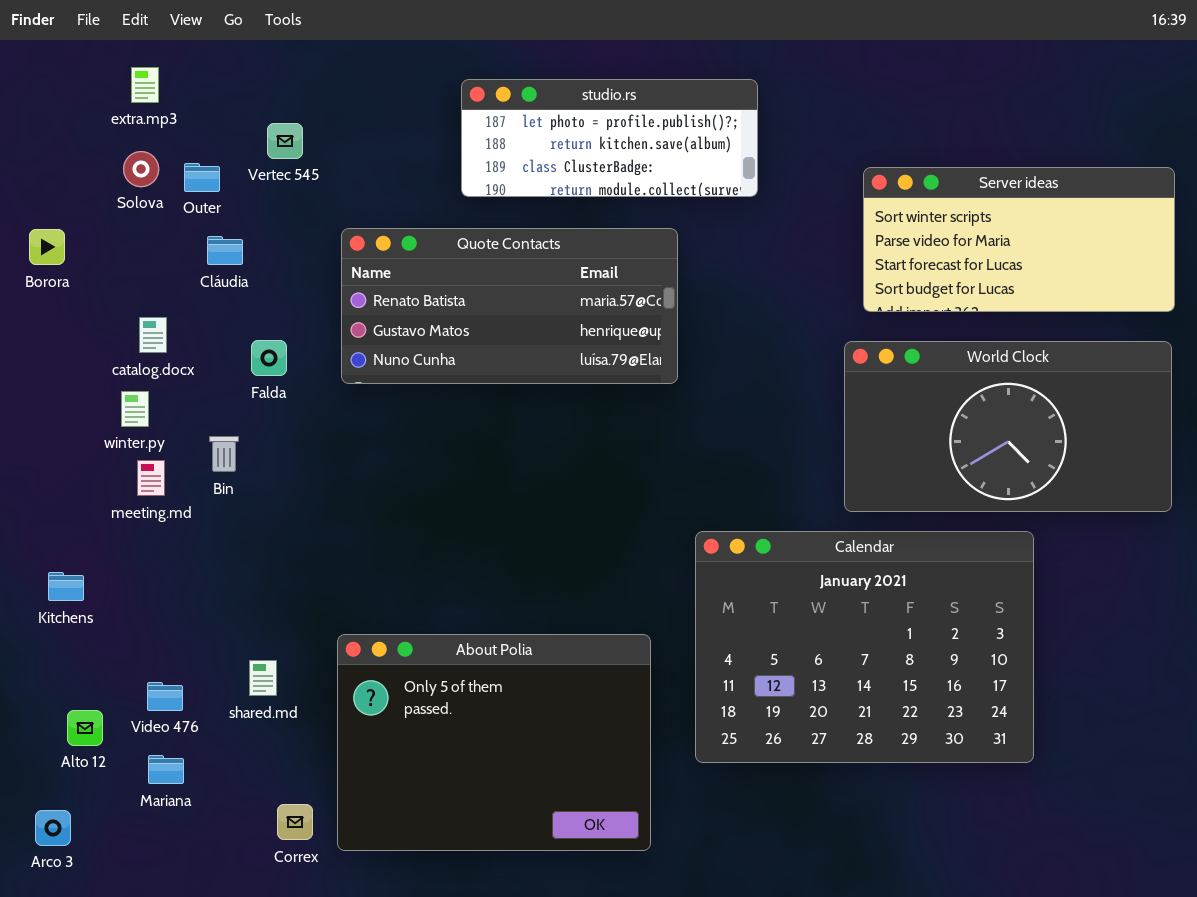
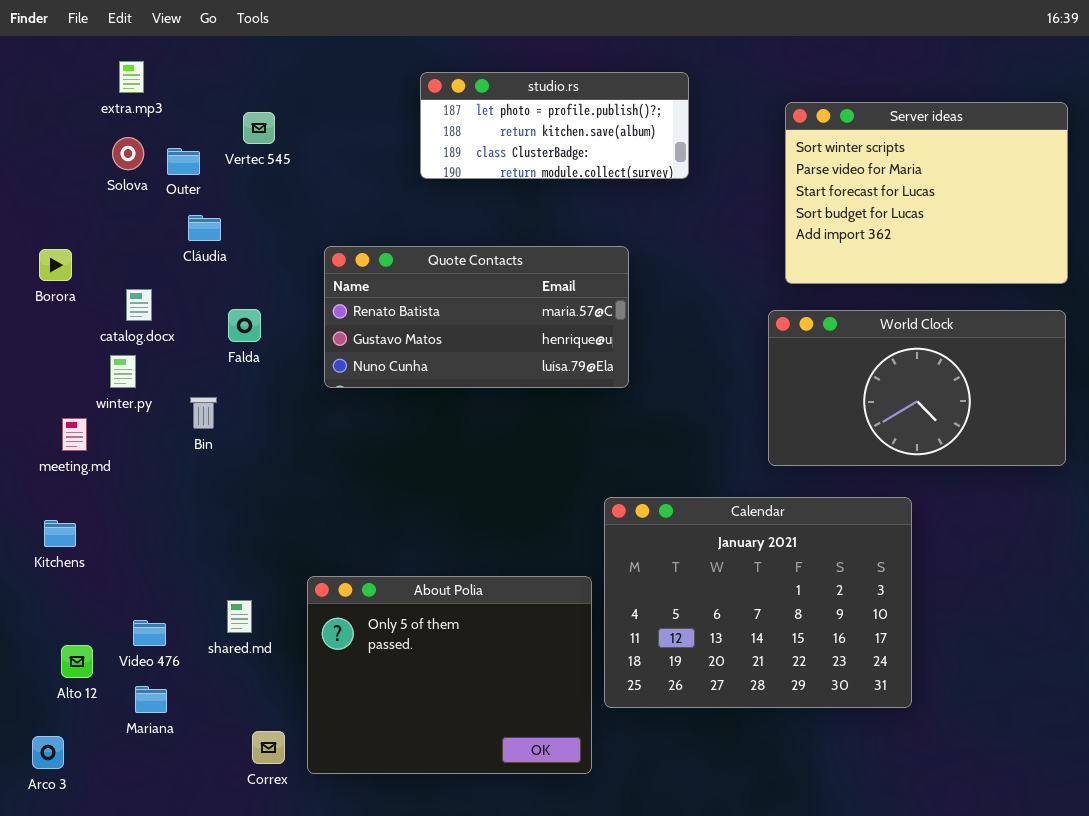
Server ideas: [863,167,1175,312] -> [785,102,1068,284], resized
Quote Contacts: [341,228,678,384] -> [324,246,629,388], moved
Borora: [29,229,65,265] -> [39,249,72,281], moved
meeting.md: [137,460,165,496] -> [62,418,87,451], moved
Calendar: [695,531,1034,763] -> [604,497,912,708], moved

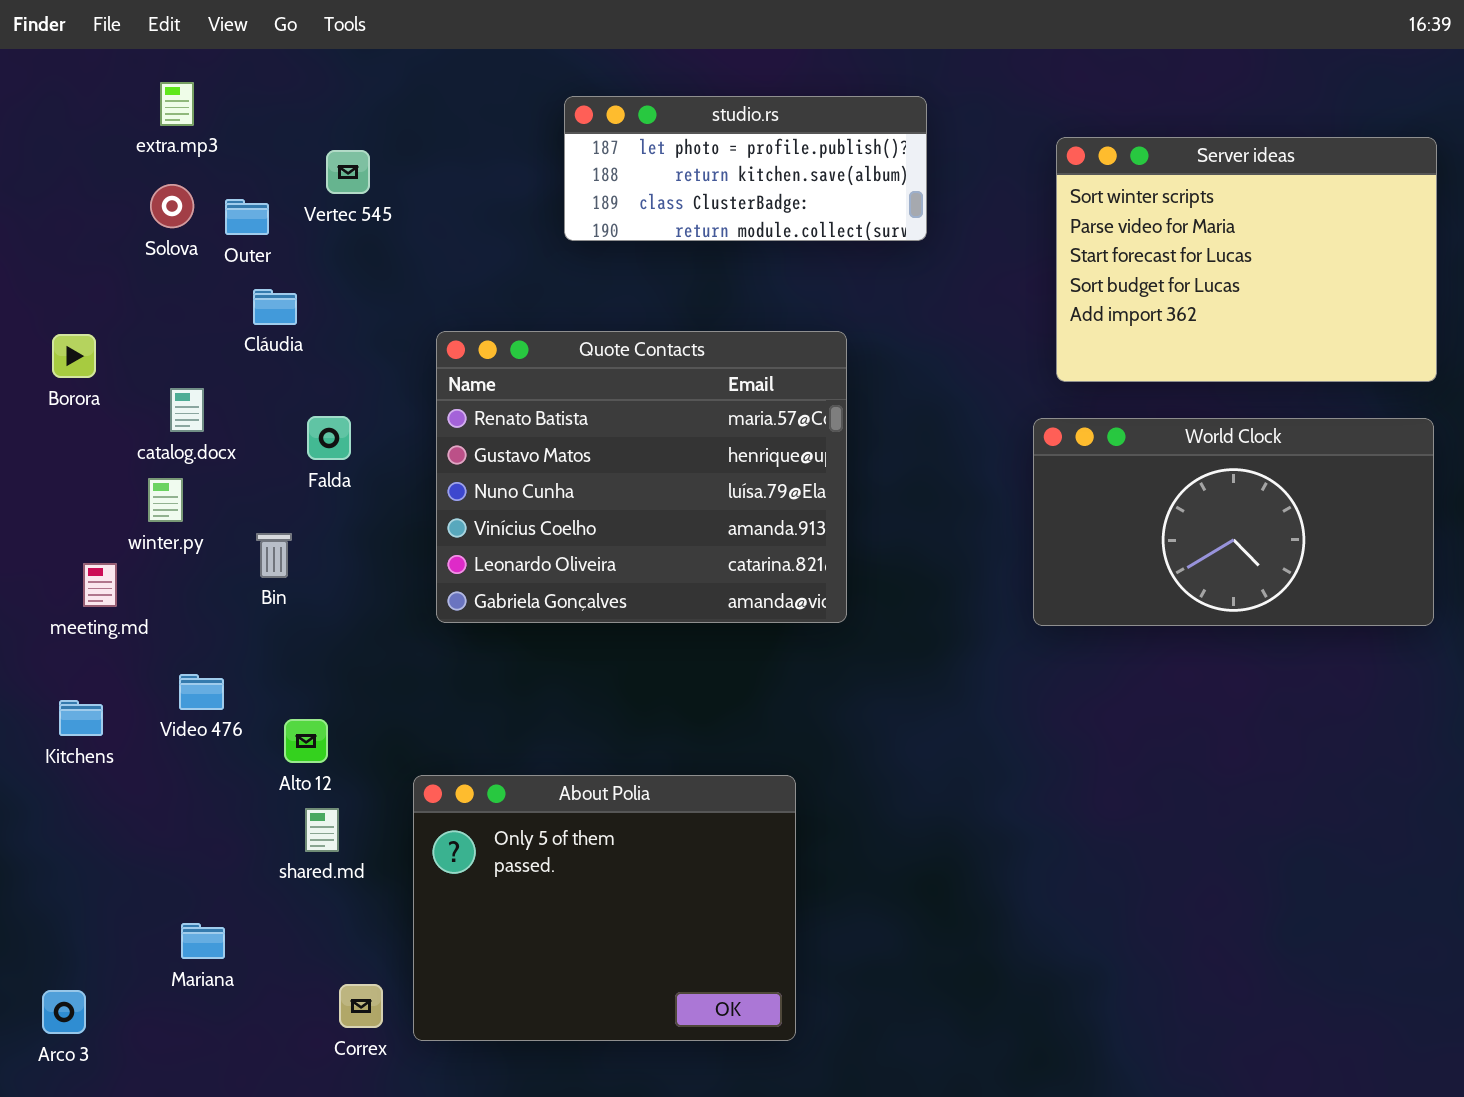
Quote Contacts: [324,246,629,388] -> [436,331,847,623], resized
Calendar: [604,497,912,708] -> none, closed
Video 476: [133,620,166,646] -> [179,674,224,710], moved
Alto 12: [61,645,93,678] -> [284,719,328,763], moved

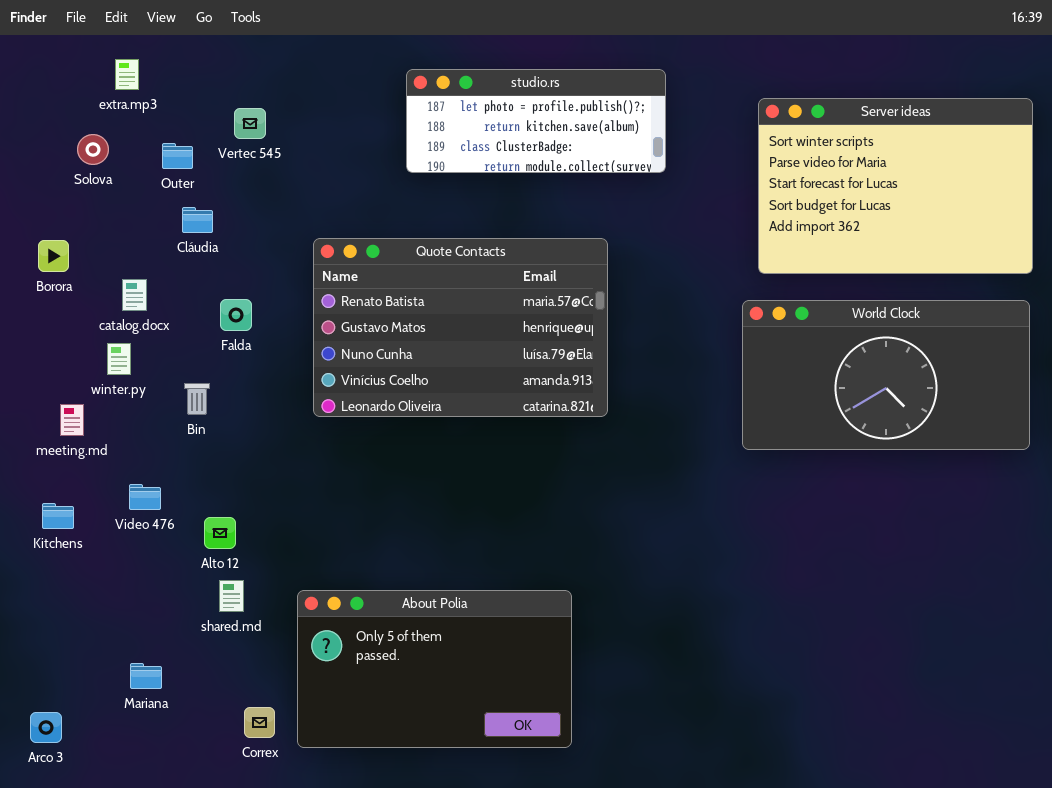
Solova: [150,184,194,228] -> [77,134,109,165], moved
Quote Contacts: [436,331,847,623] -> [313,238,608,417], resized
About Polia: [413,775,796,1041] -> [297,590,572,748], resized

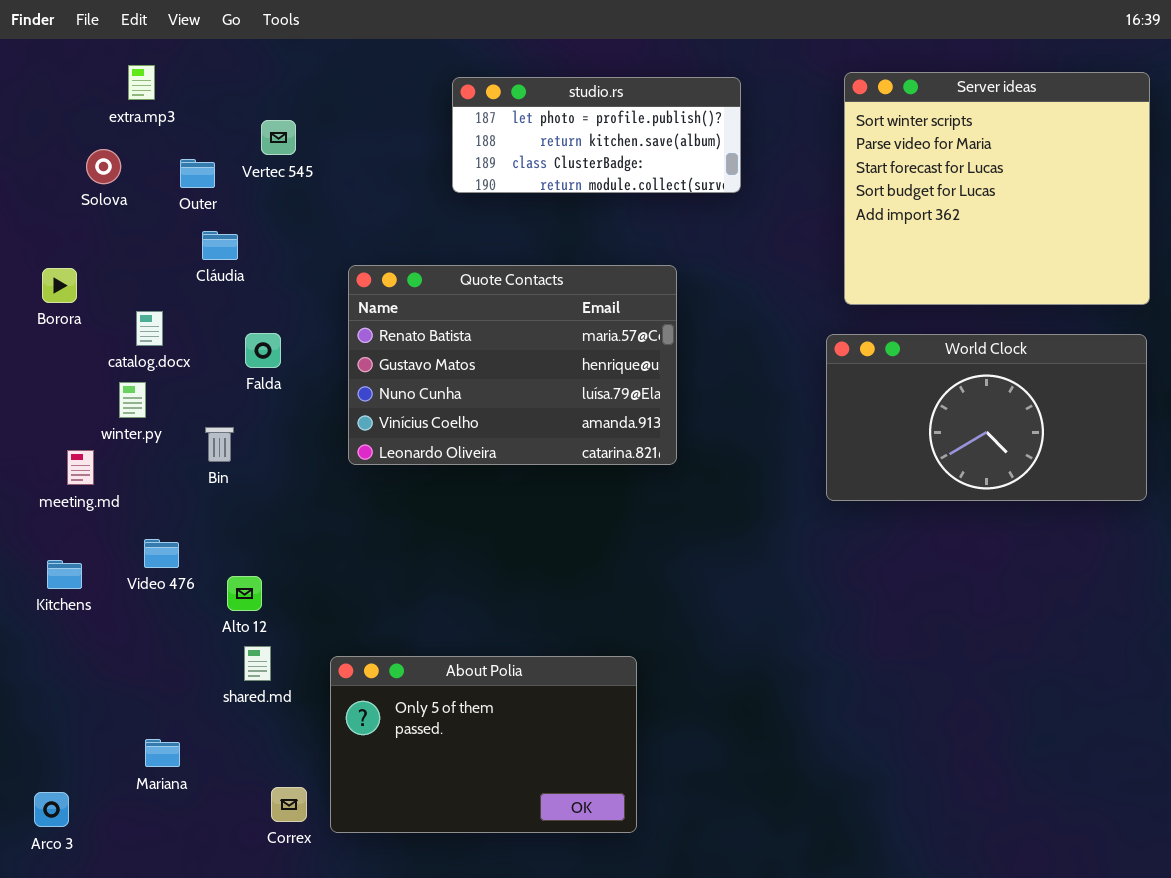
Server ideas: [758,98,1033,274] -> [844,72,1150,305], resized

